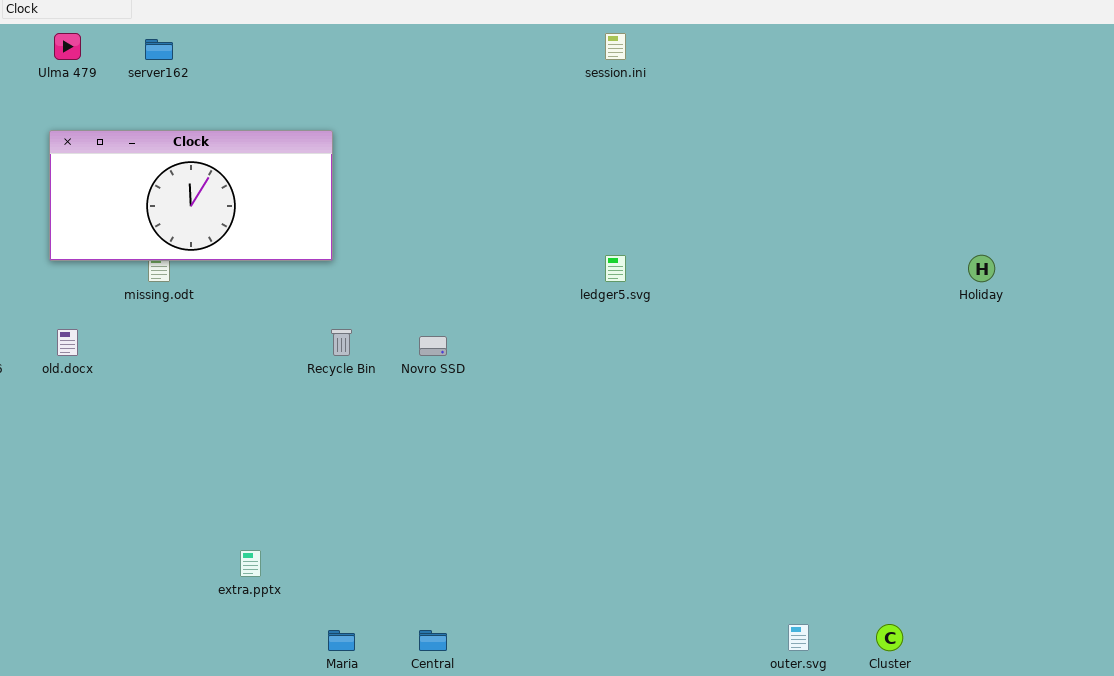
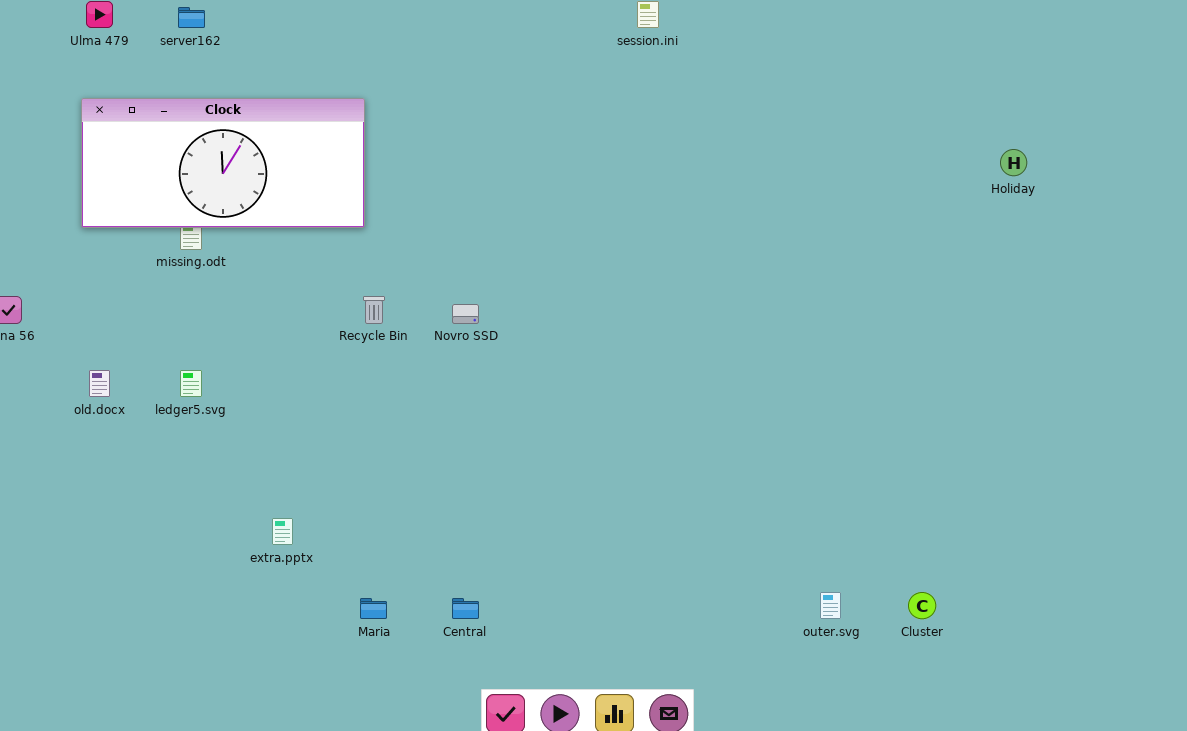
ledger5.svg: [605,255,626,282] -> [180,370,202,397], moved
Holiday: [968,255,995,282] -> [1000,149,1027,176], moved
old.docx: [57,329,78,356] -> [89,370,110,397], moved

